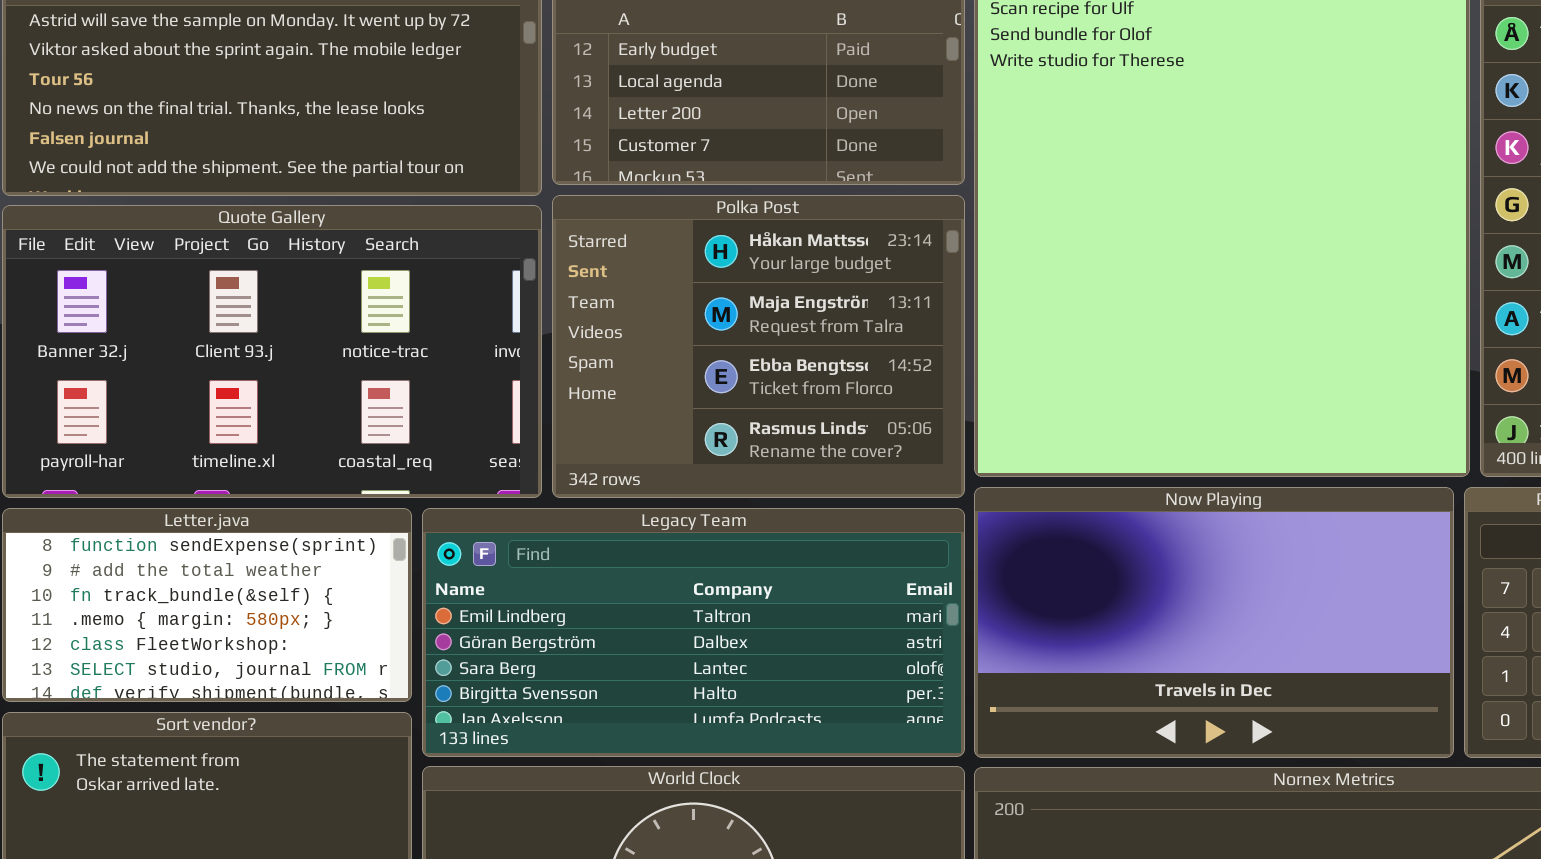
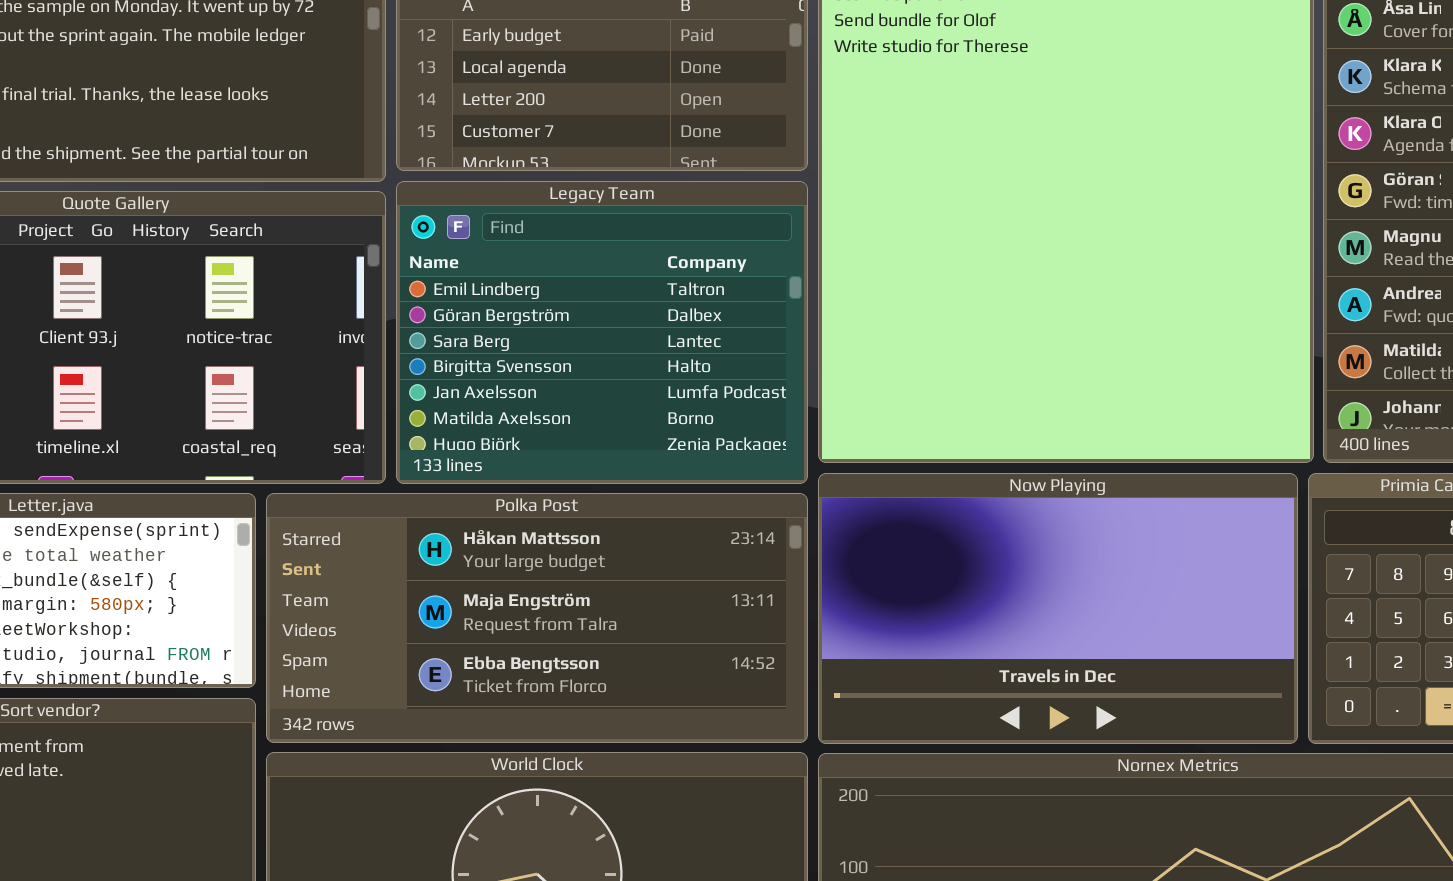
Polka Post: [552,195,965,498] -> [266,493,808,743], moved, resized
Legacy Team: [422,508,965,757] -> [396,181,808,484], moved, resized

